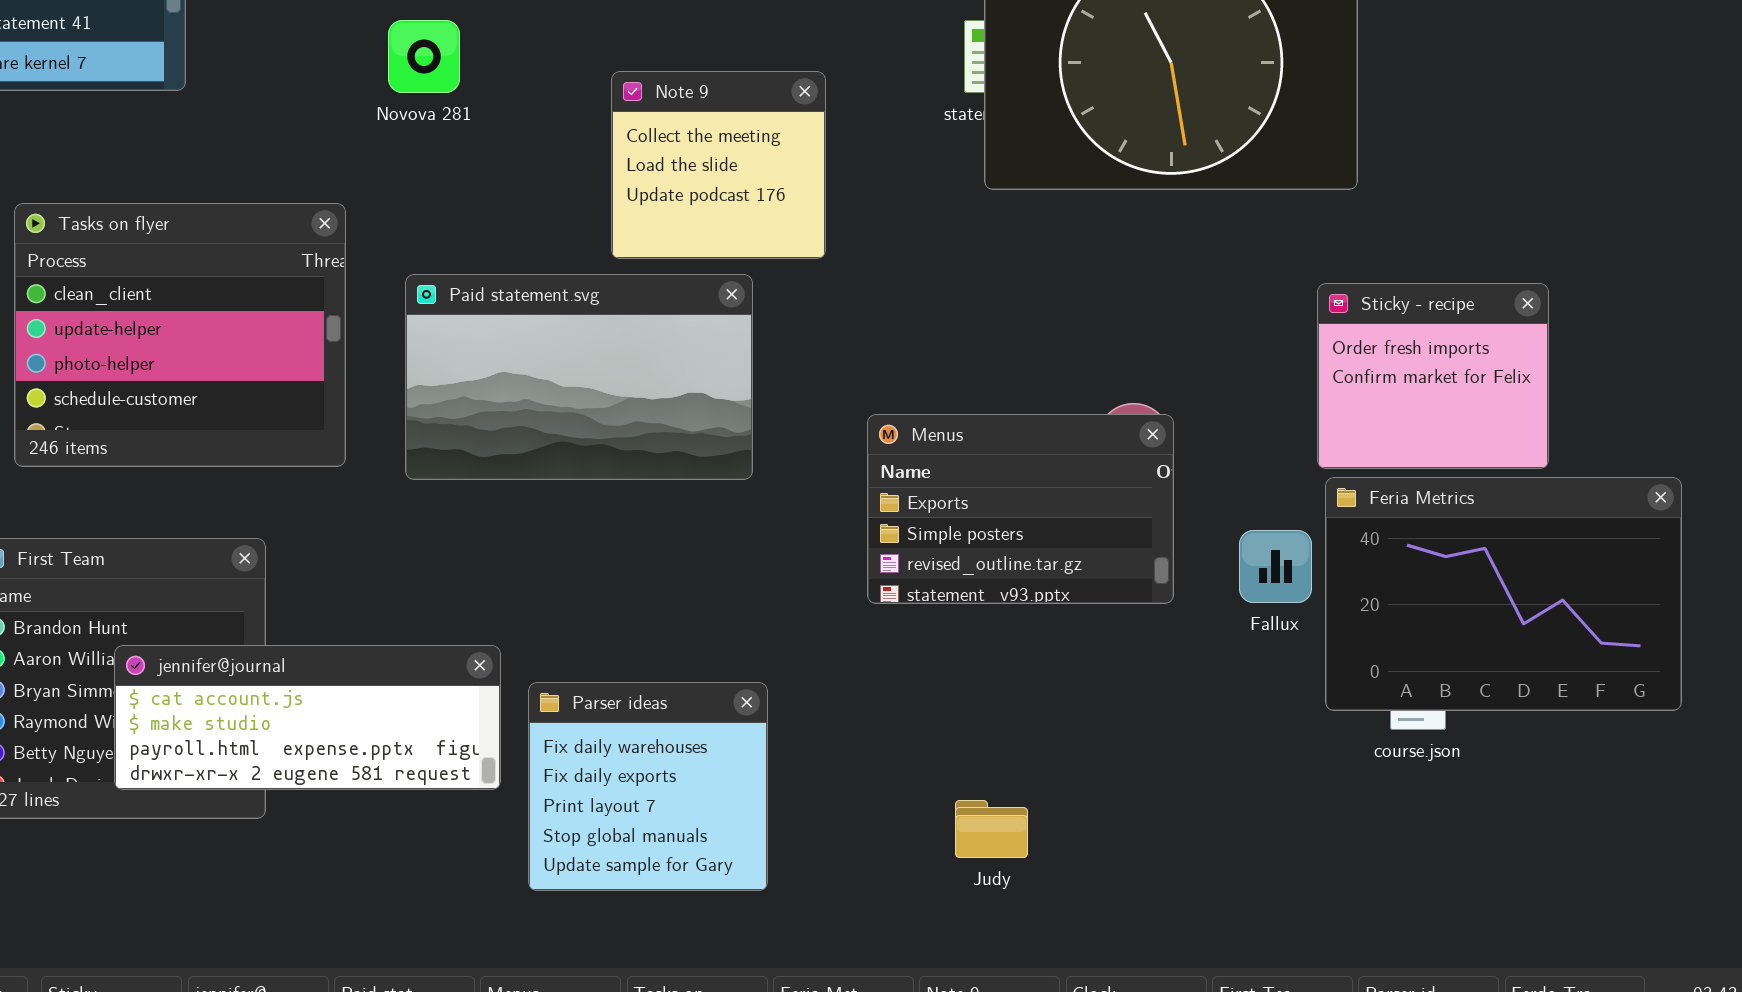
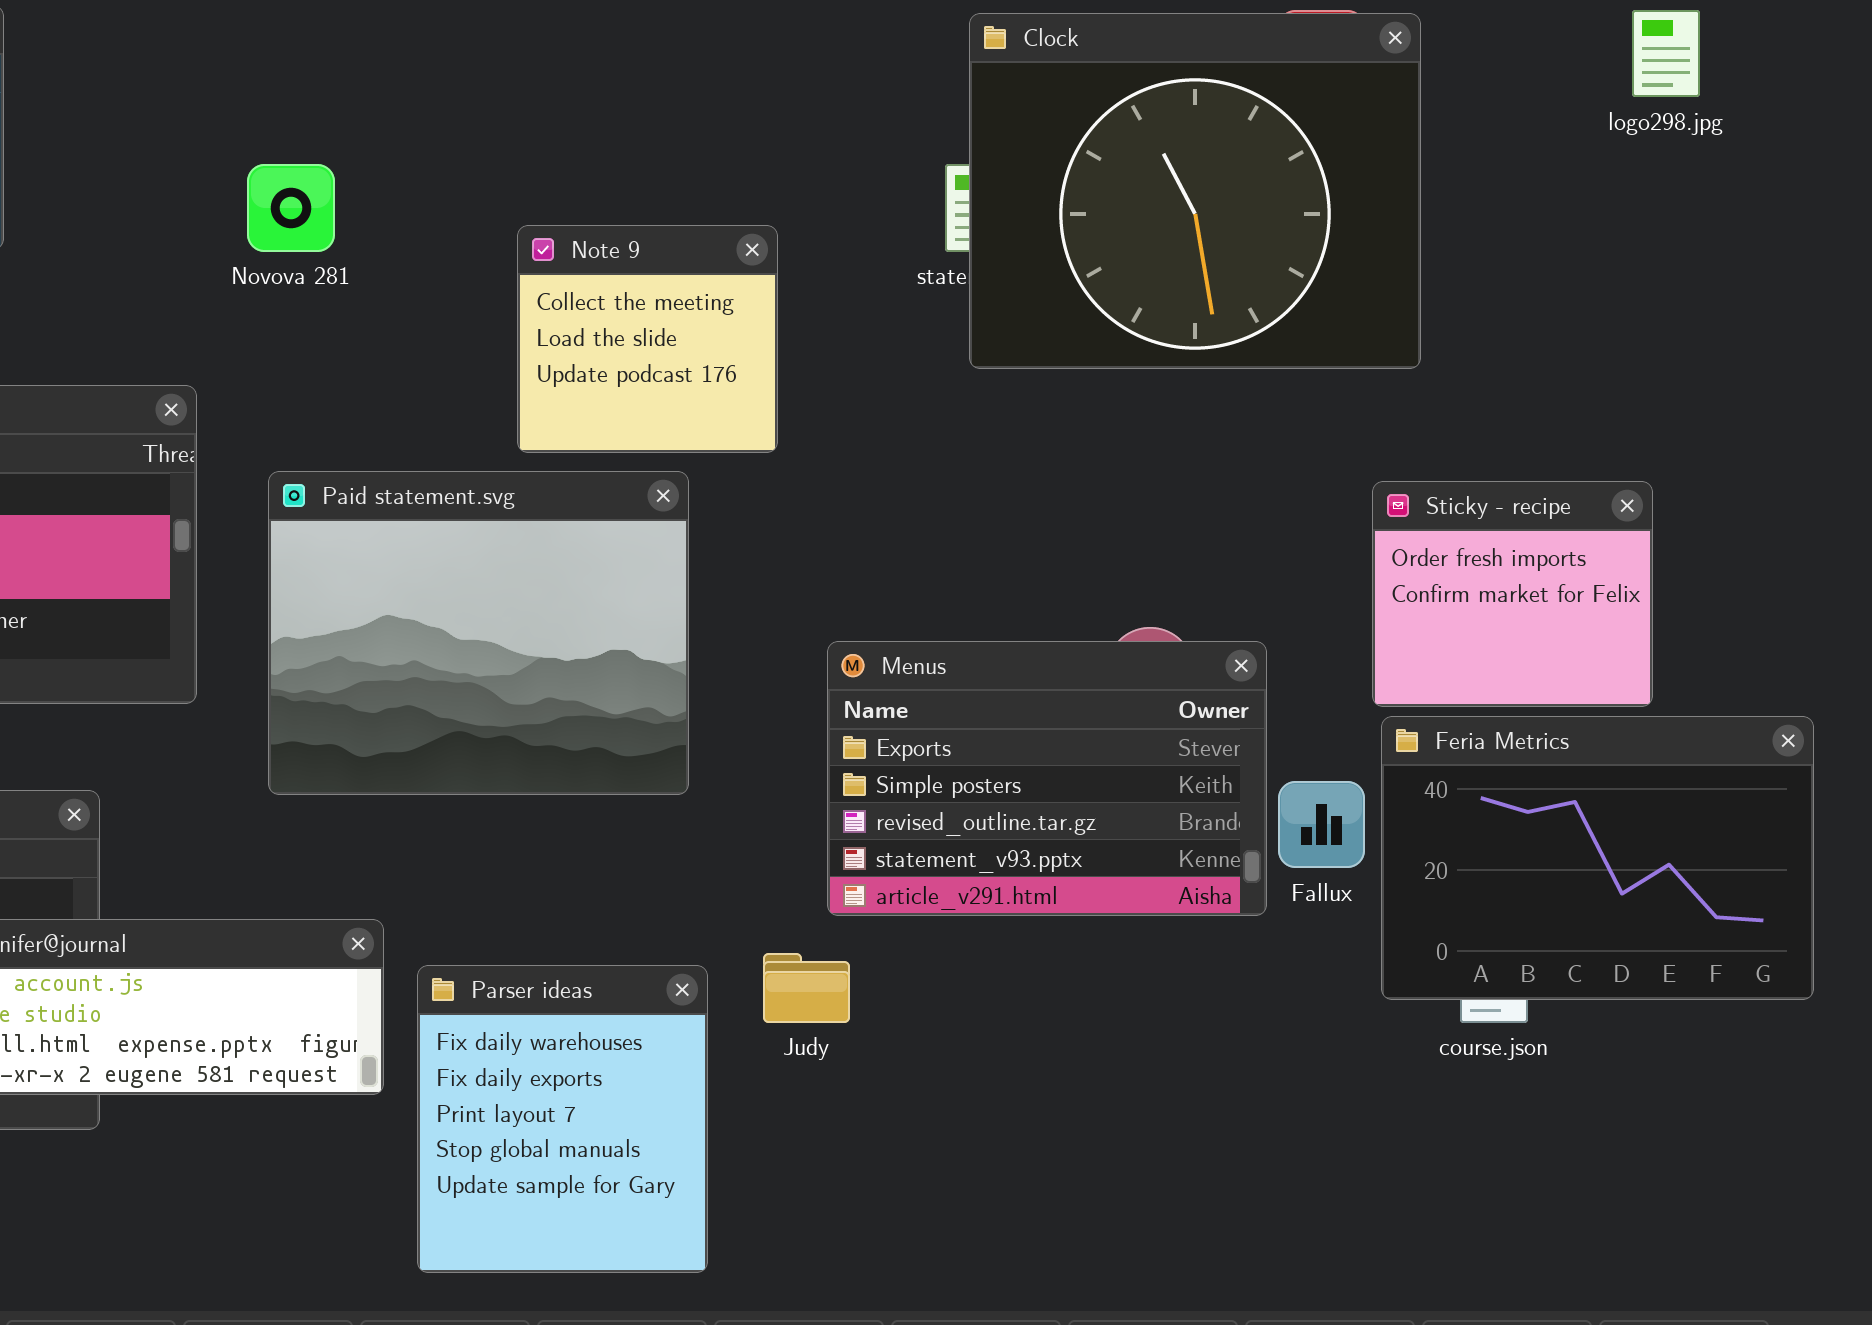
Paid statement.svg: [405,274,753,480] -> [268,471,689,795], resized
Menus: [867,414,1174,604] -> [827,641,1267,916], resized
Parser ideas: [528,682,768,891] -> [417,965,708,1273], resized
Judy: [955,800,1028,858] -> [763,953,850,1023], moved

